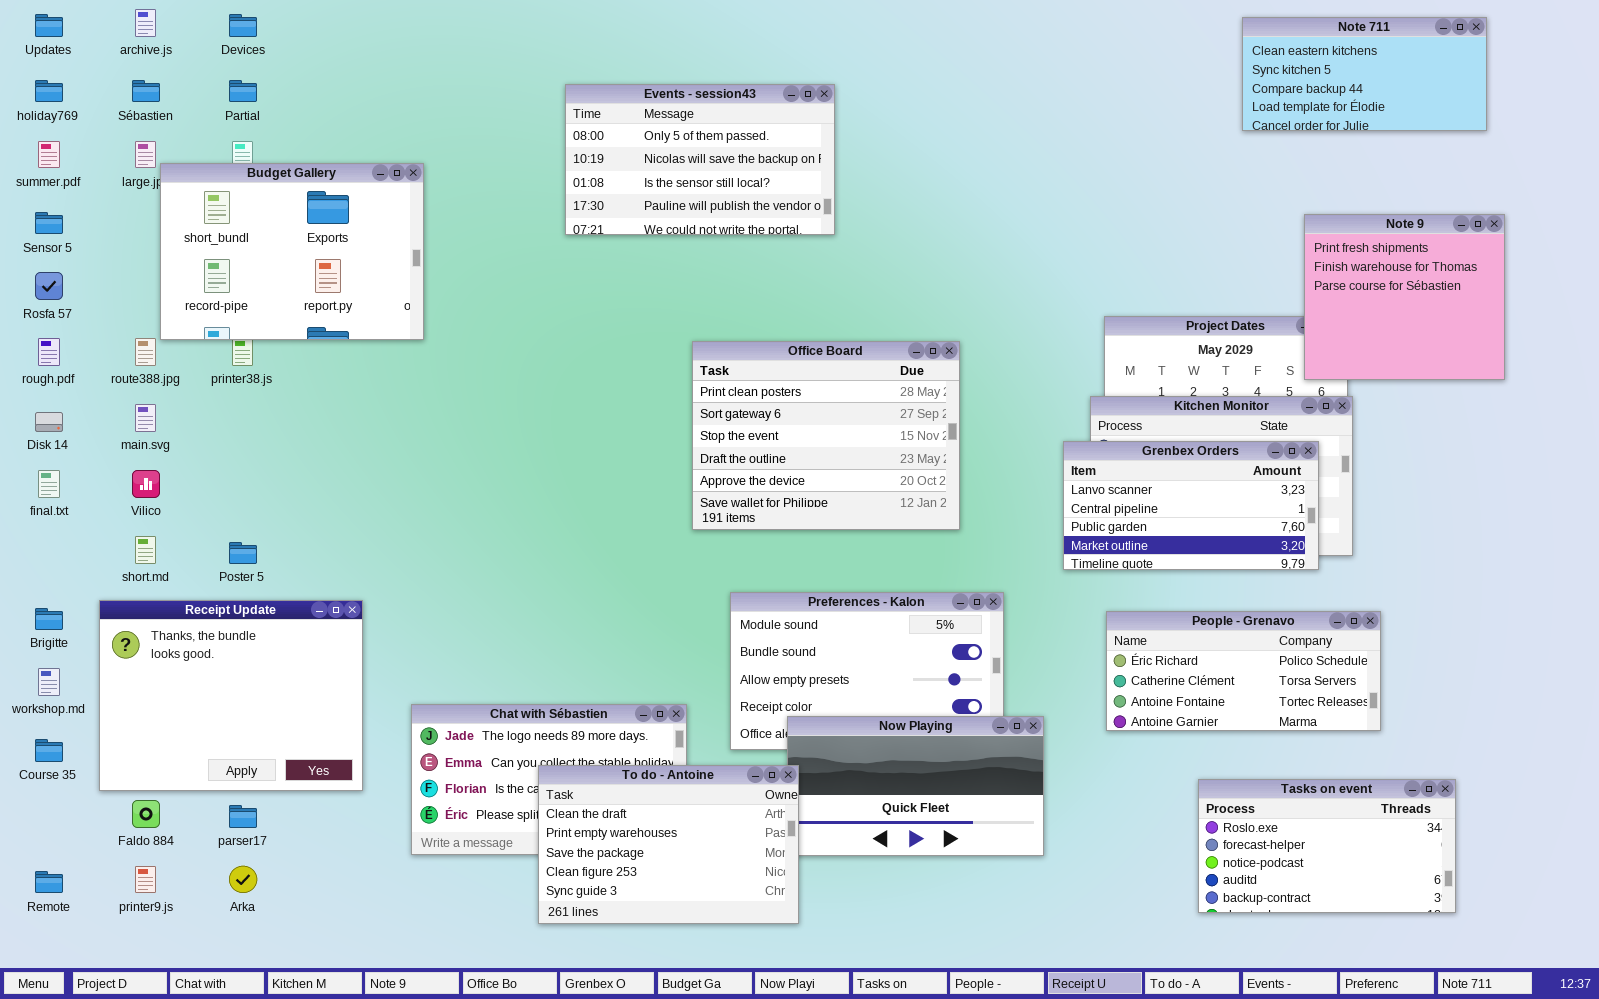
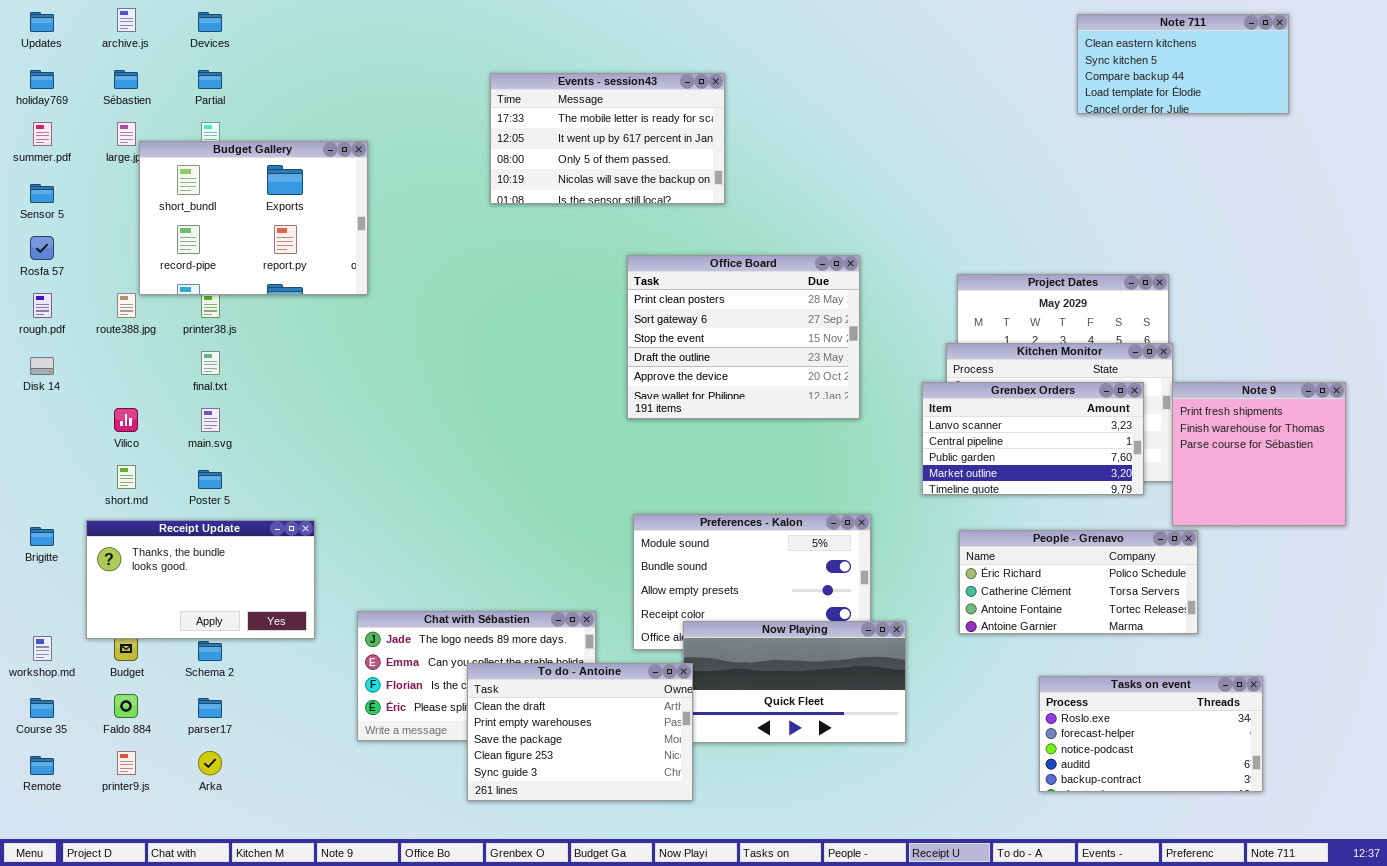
Events - session43: [565,84,835,235] -> [490,73,725,204], scrolled up 2 rows
Note 9: [1304,214,1505,380] -> [1172,382,1346,526], moved
Office Board: [692,341,960,530] -> [627,255,860,419], moved
main.svg: [135,404,156,432] -> [201,408,220,432], moved
final.txt: [38,470,60,498] -> [201,351,220,375], moved
Receipt Update: [99,600,363,791] -> [86,520,315,639], resized
workshop.md: [38,668,60,696] -> [33,636,52,661], moved
Course 35: [35,739,63,762] -> [30,698,54,718], moved

